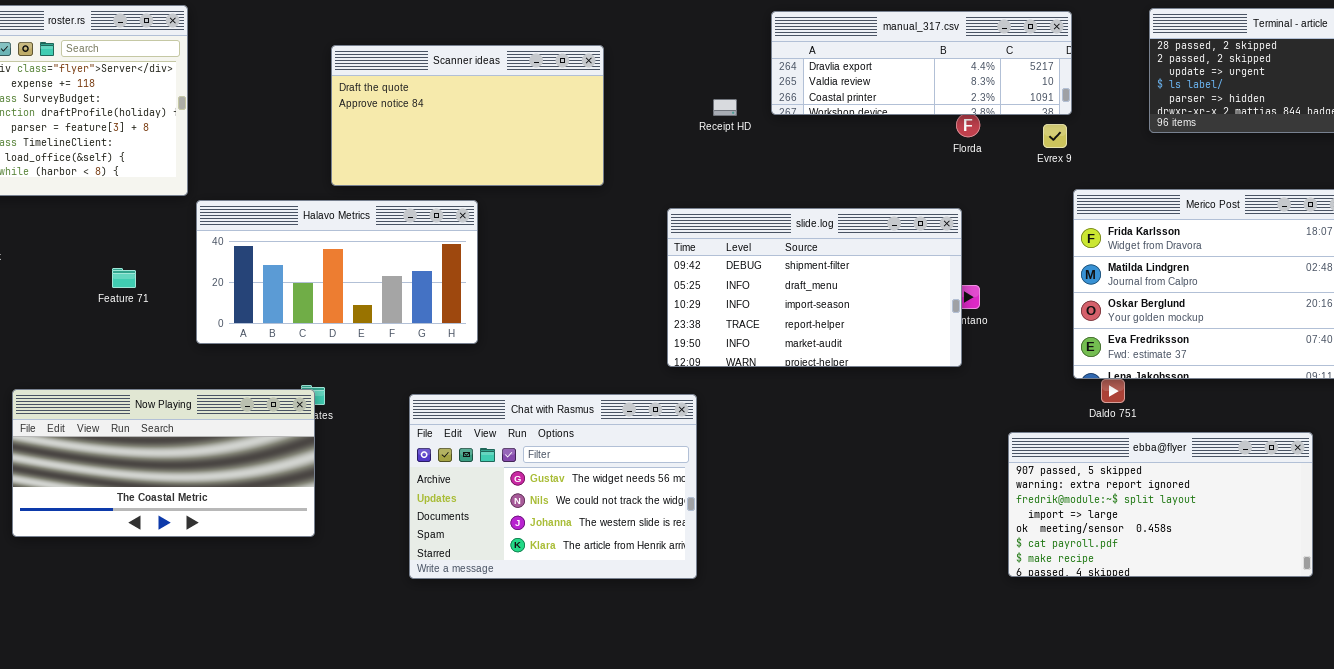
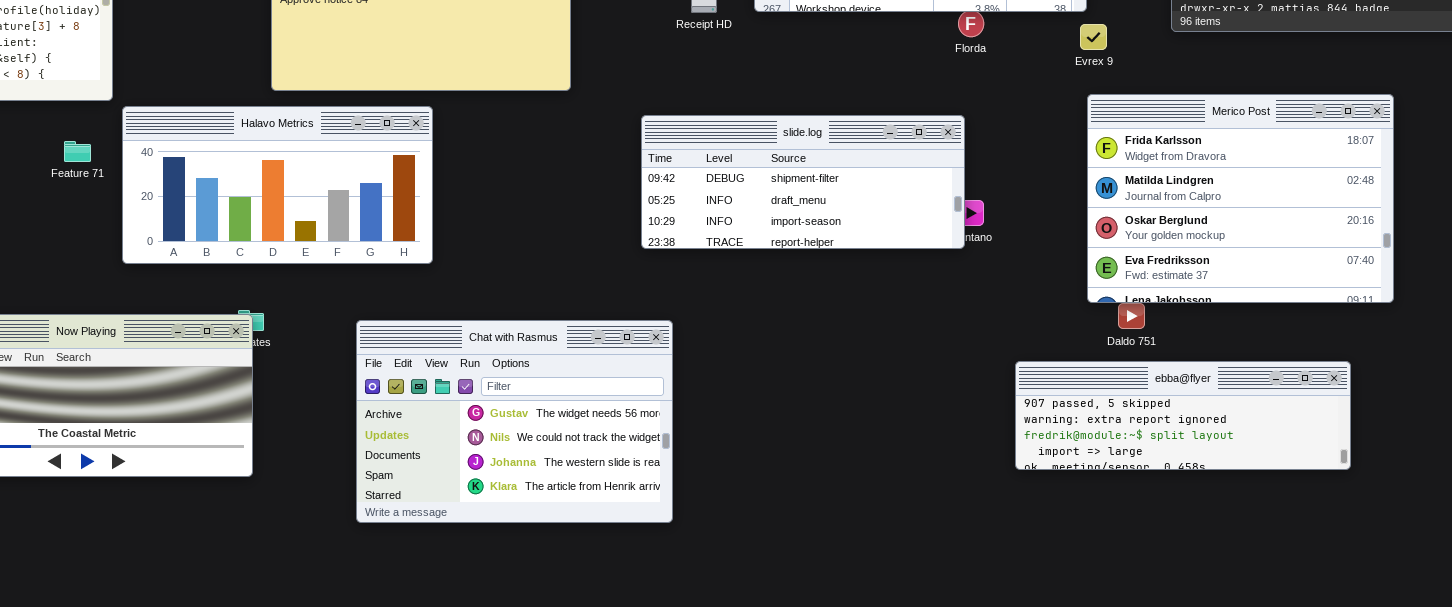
Evrex 9: [1043,124,1067,148] -> [1080,24,1107,50], moved
slide.log: [667,208,962,367] -> [641,115,965,249], resized
Feature 71: [112,268,136,288] -> [64,141,91,162], moved
ebba@flyer: [1008,432,1313,577] -> [1015,361,1351,470], resized

